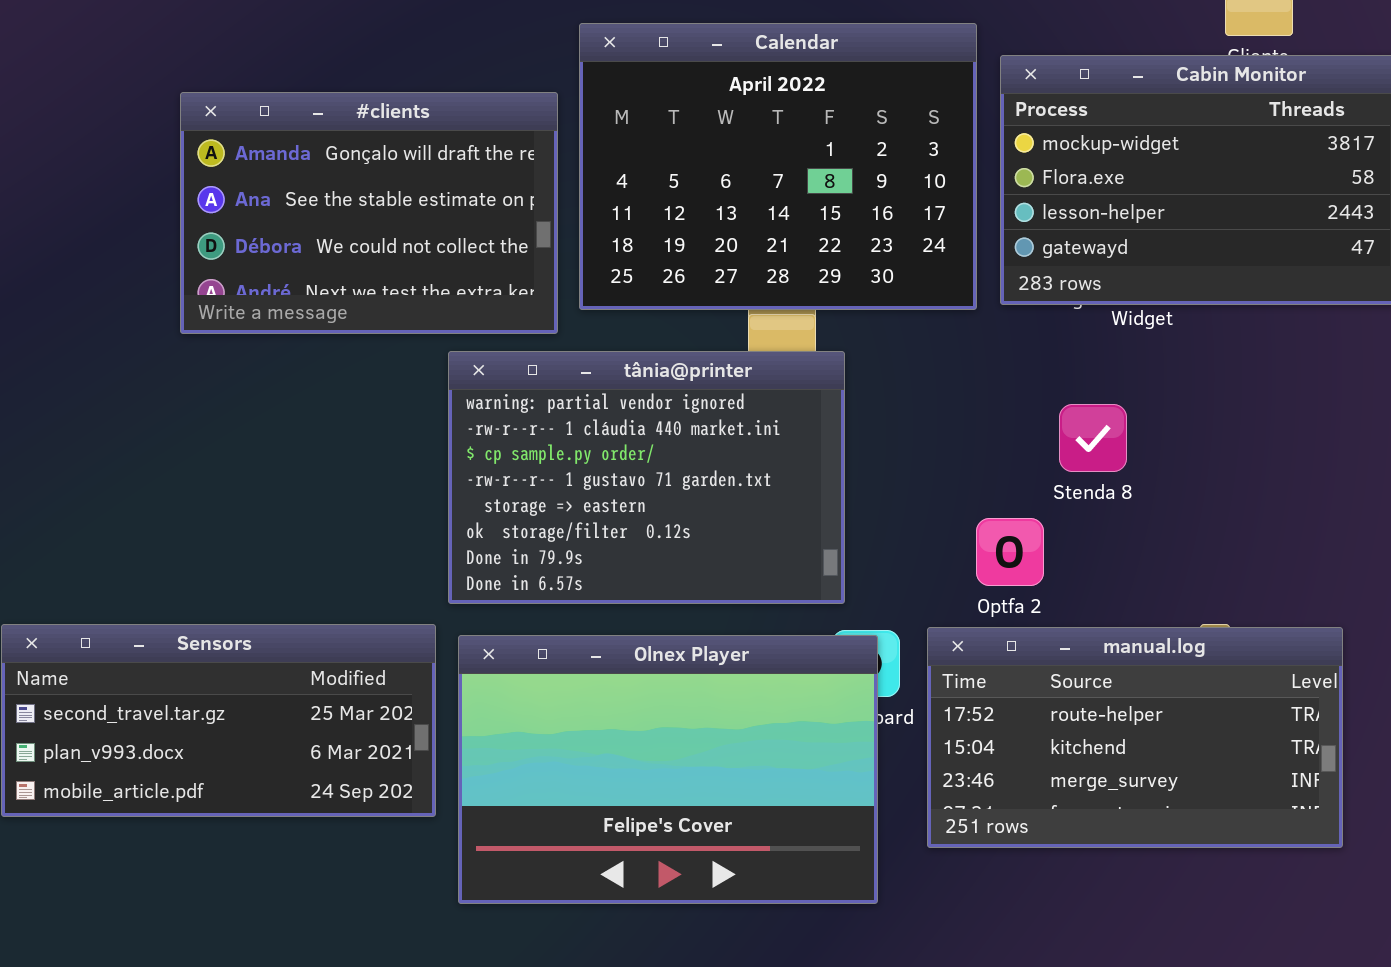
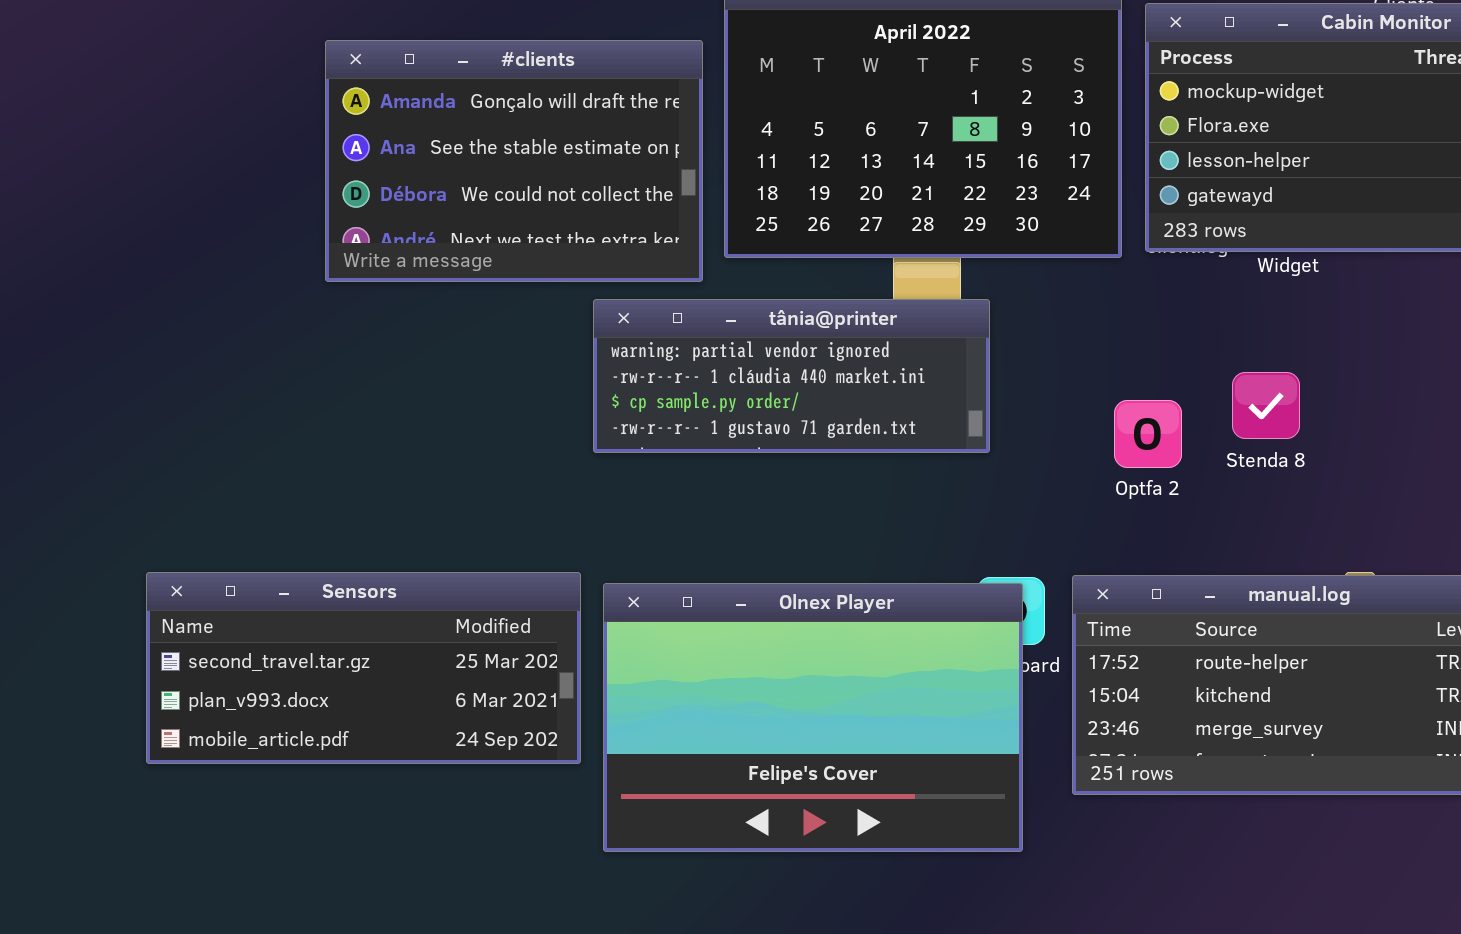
tânia@printer: [448,351,845,604] -> [593,299,990,453], resized
Stenda 8: [1059,404,1127,472] -> [1232,372,1300,439], moved
Optfa 2: [976,518,1044,586] -> [1114,400,1182,468], moved

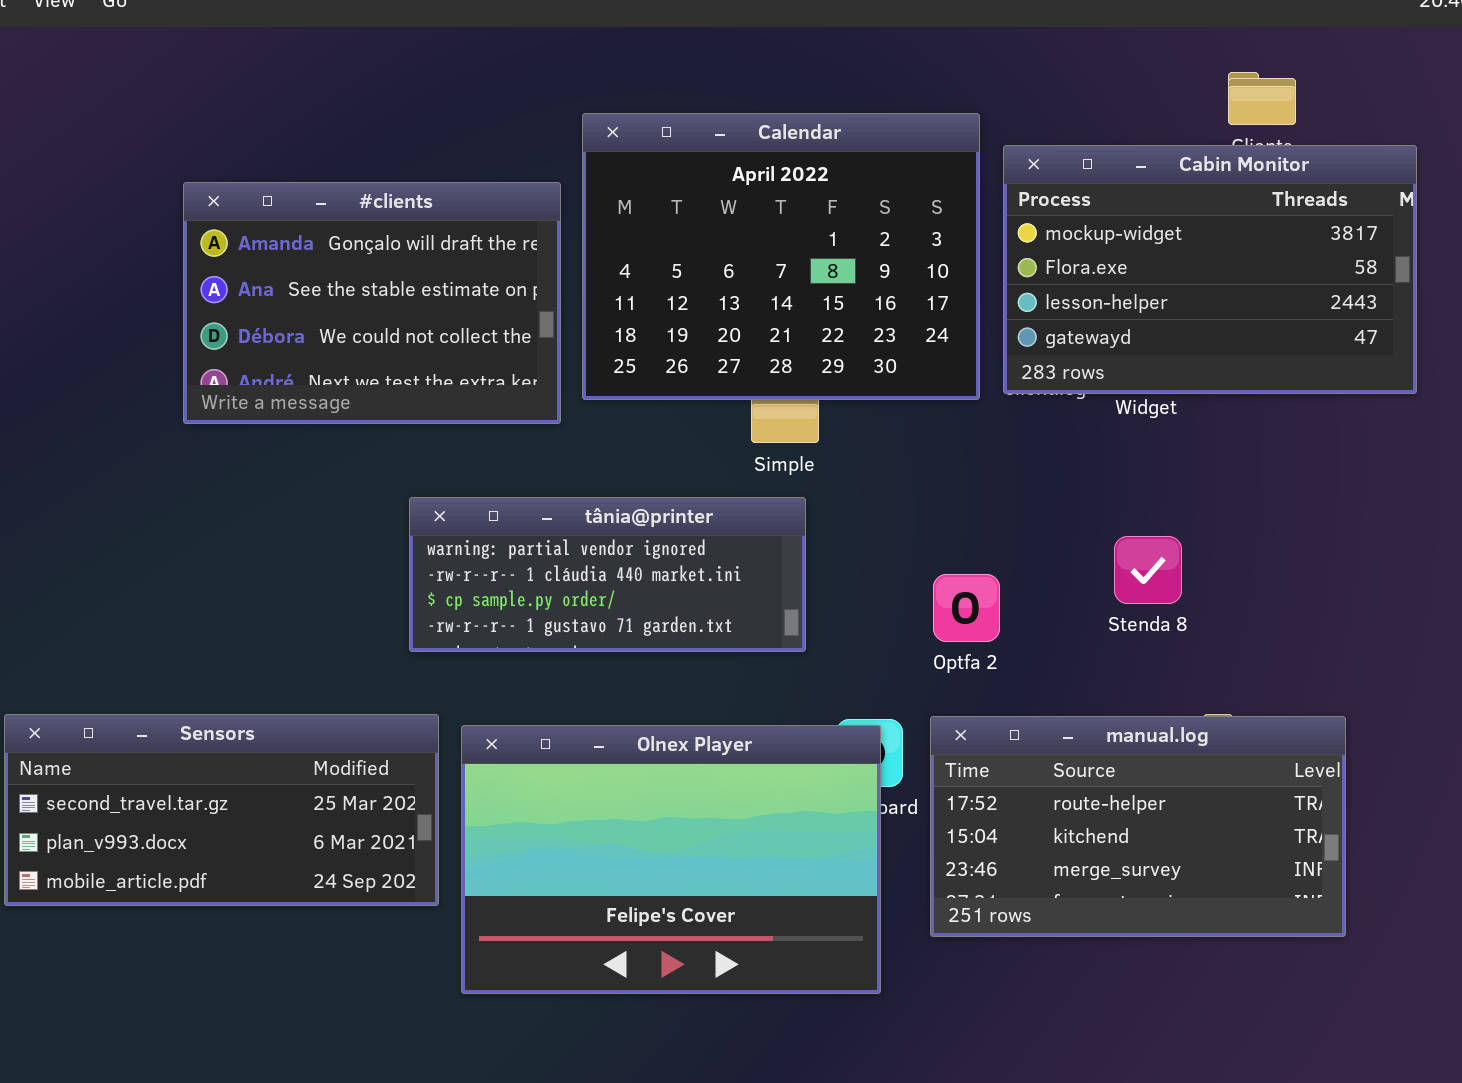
tânia@printer: [593,299,990,453] -> [409,497,806,652], moved
Stenda 8: [1232,372,1300,439] -> [1114,536,1182,604], moved
Optfa 2: [1114,400,1182,468] -> [933,574,1000,642], moved

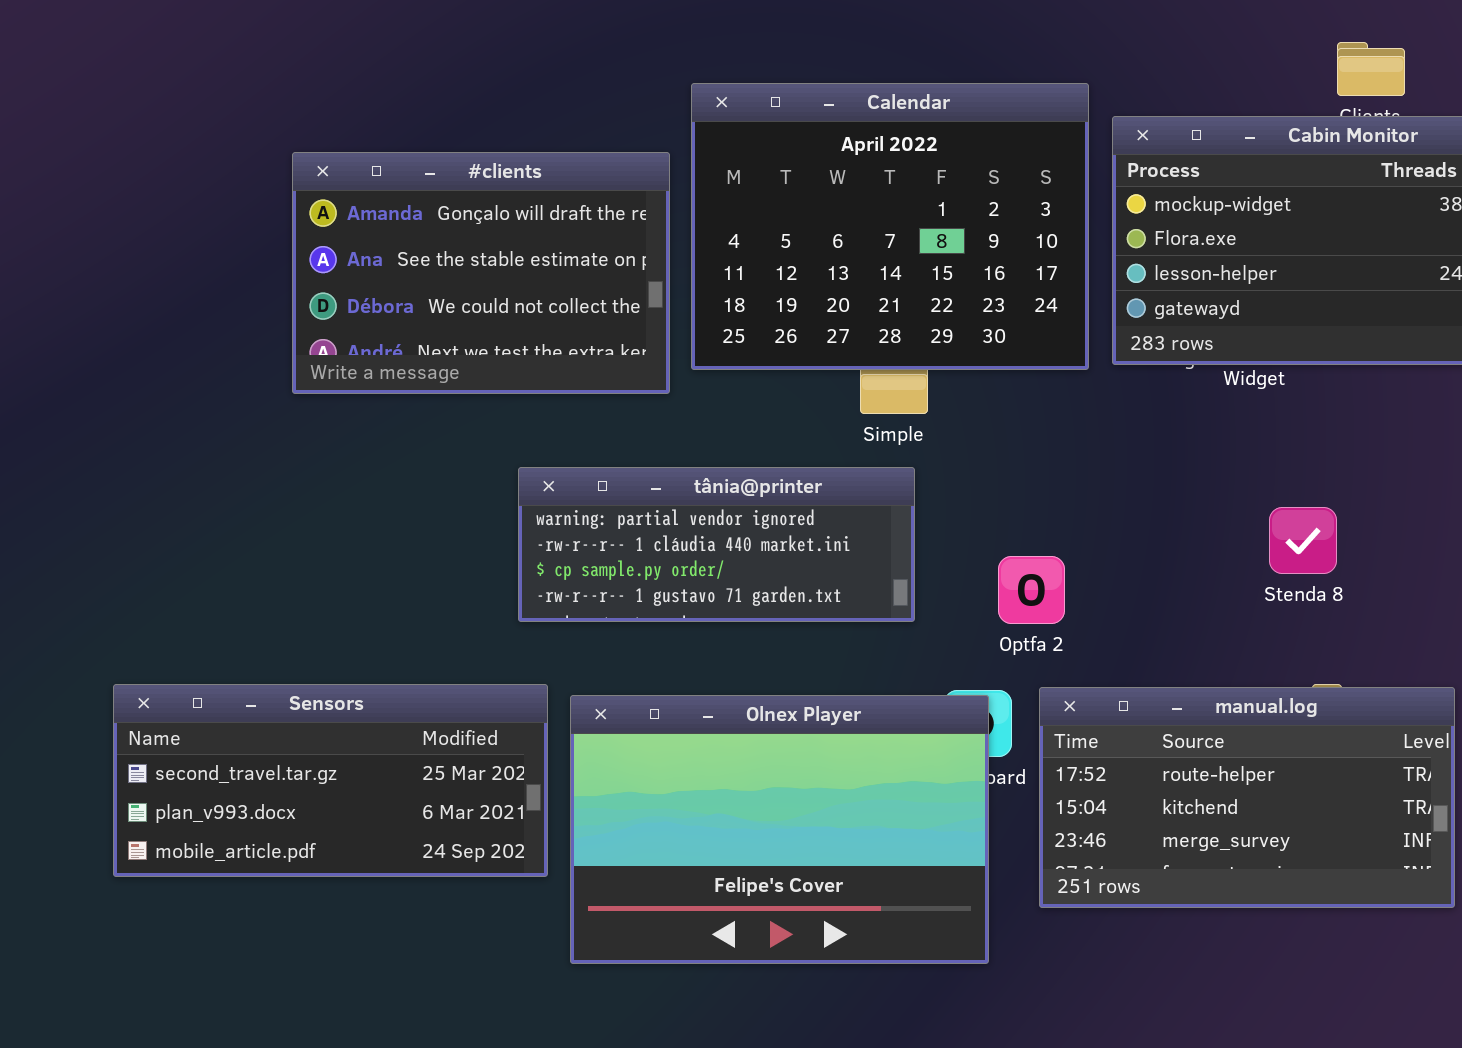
Stenda 8: [1114,536,1182,604] -> [1269,507,1337,574], moved
Optfa 2: [933,574,1000,642] -> [998,556,1065,624], moved

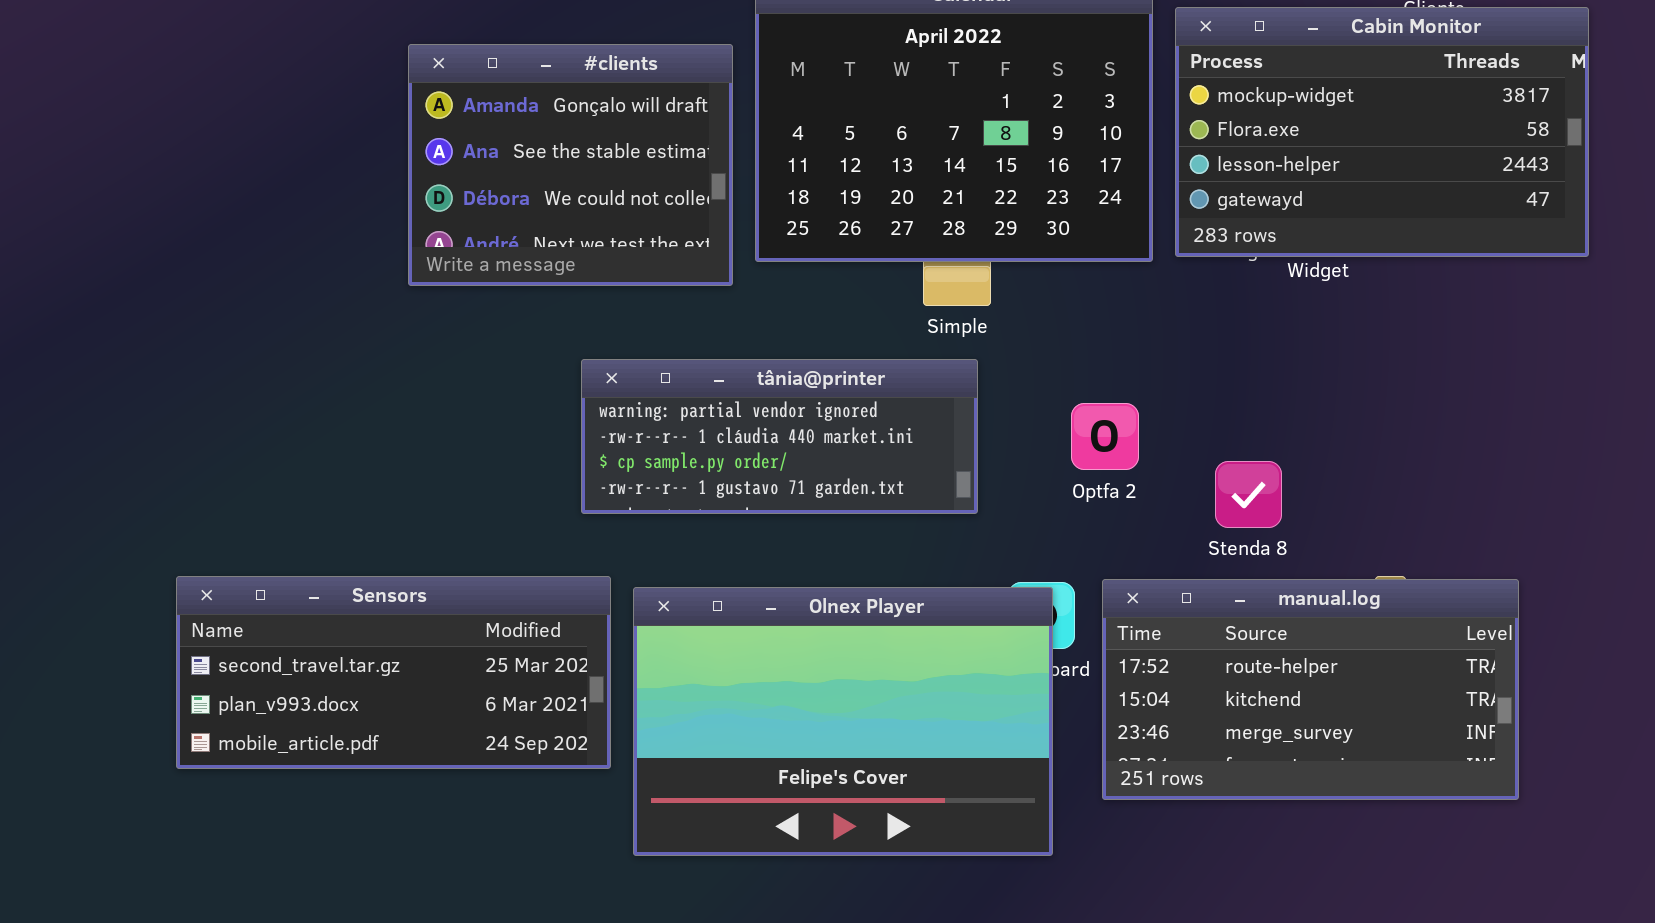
#clients: [292,152,670,394] -> [408,44,733,286], resized
Stenda 8: [1269,507,1337,574] -> [1215,461,1282,528], moved
Optfa 2: [998,556,1065,624] -> [1071,403,1139,470], moved

